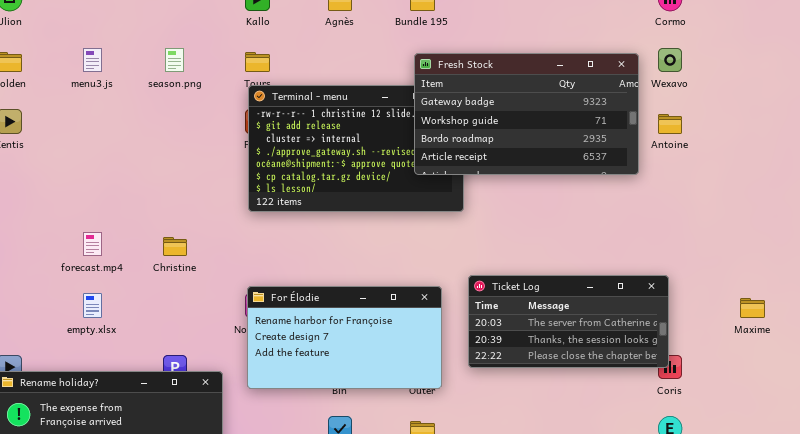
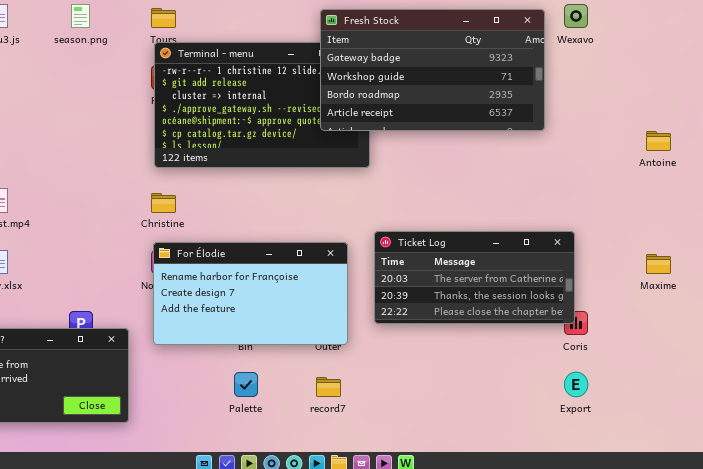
Antoine: [658,114,682,134] -> [646,131,671,151], moved
Christine: [163,237,187,256] -> [151,193,176,213], moved

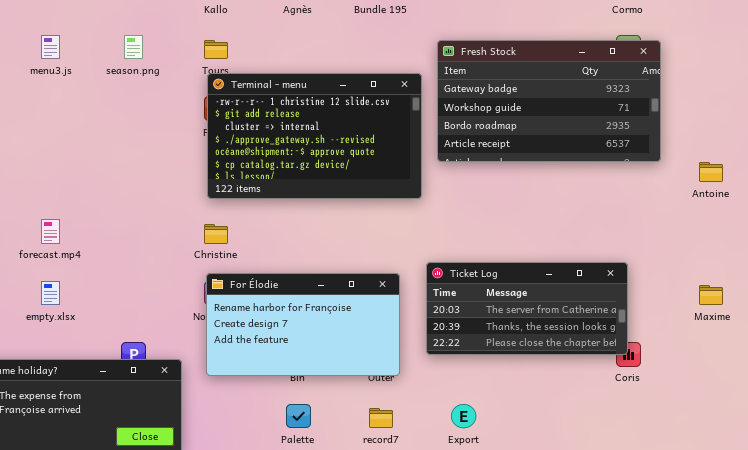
Fresh Stock: [320,9,545,131] -> [437,40,661,162], moved
Export: [564,372,588,397] -> [451,404,476,428], moved

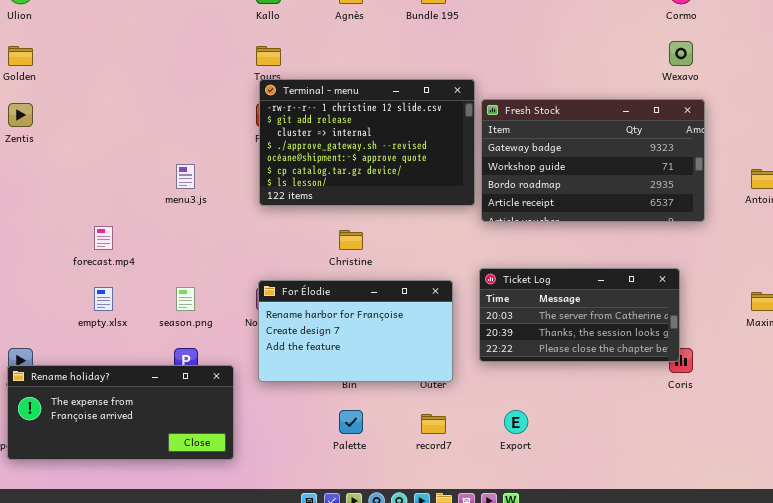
menu3.js: [41,35,60,59] -> [176,164,195,189], moved
season.png: [124,35,143,59] -> [176,287,195,311], moved
Fresh Stock: [437,40,661,162] -> [481,99,705,222], moved
Christine: [204,224,228,244] -> [339,230,363,250], moved

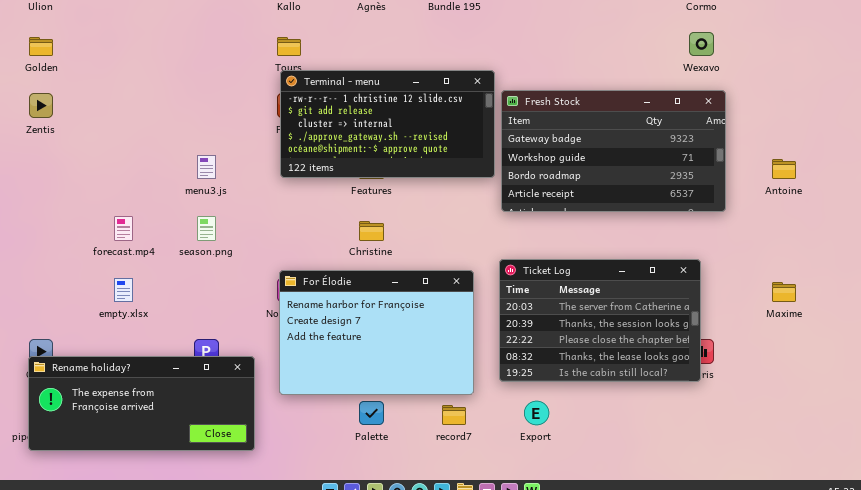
Terminal - menu: [259,79,475,206] -> [280,70,495,178], resized
Ticket Log: [479,268,680,362] -> [499,259,701,382], resized
For Élodie: [258,280,453,382] -> [279,270,474,395], resized
season.png: [176,287,195,311] -> [197,216,216,241], moved

